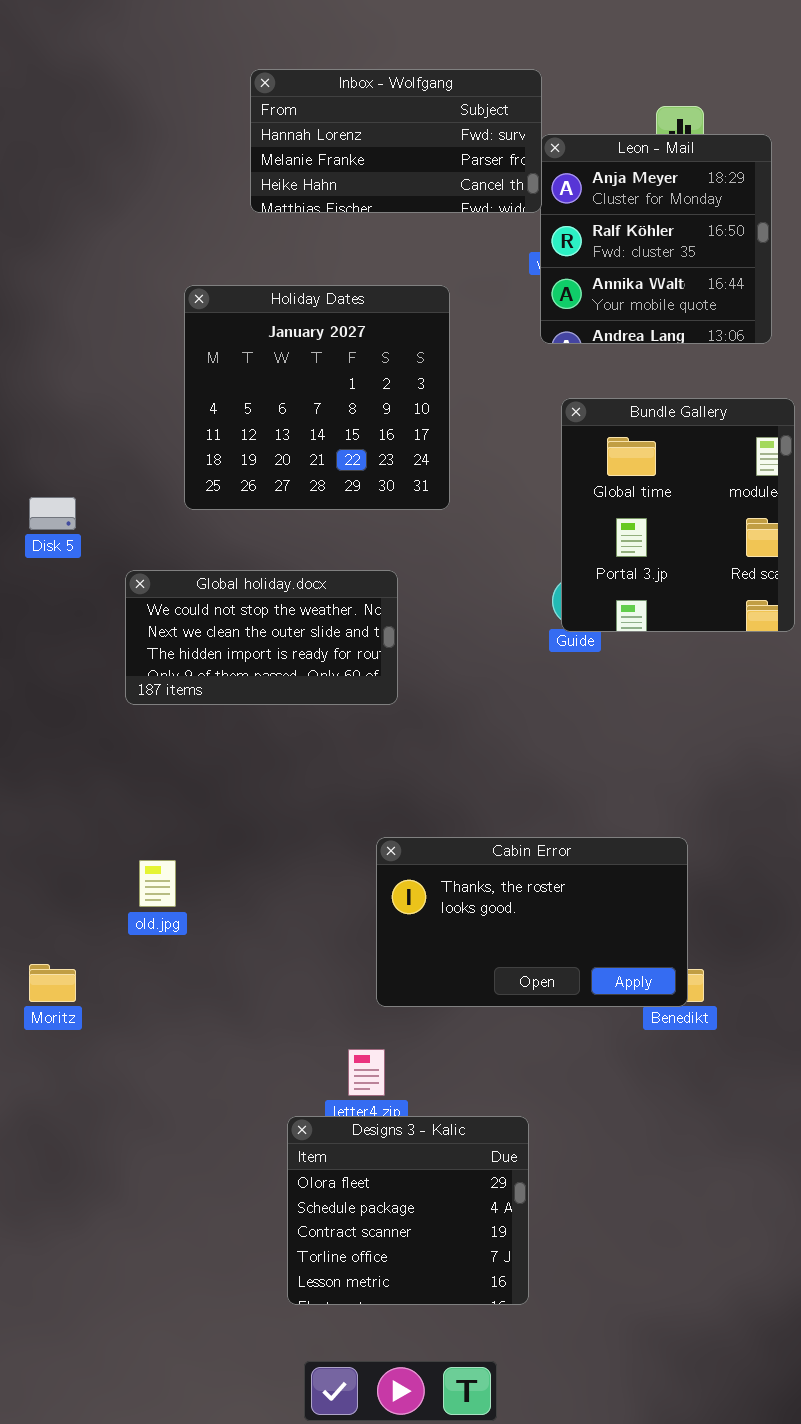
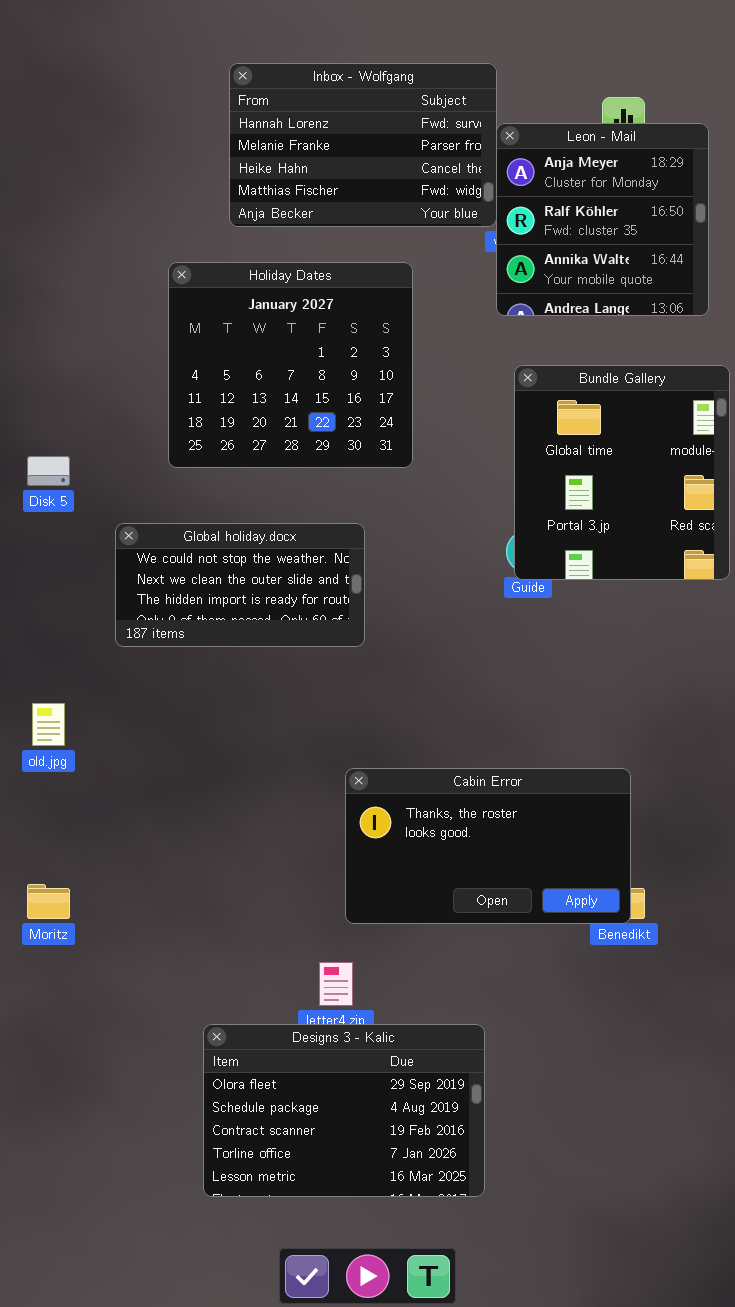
Inbox - Wolfgang: [250,69,542,213] -> [229,63,497,227], resized
old.jpg: [139,860,176,907] -> [32,703,65,746], moved
Designs 3 - Kalic: [287,1116,529,1305] -> [203,1024,485,1197], resized

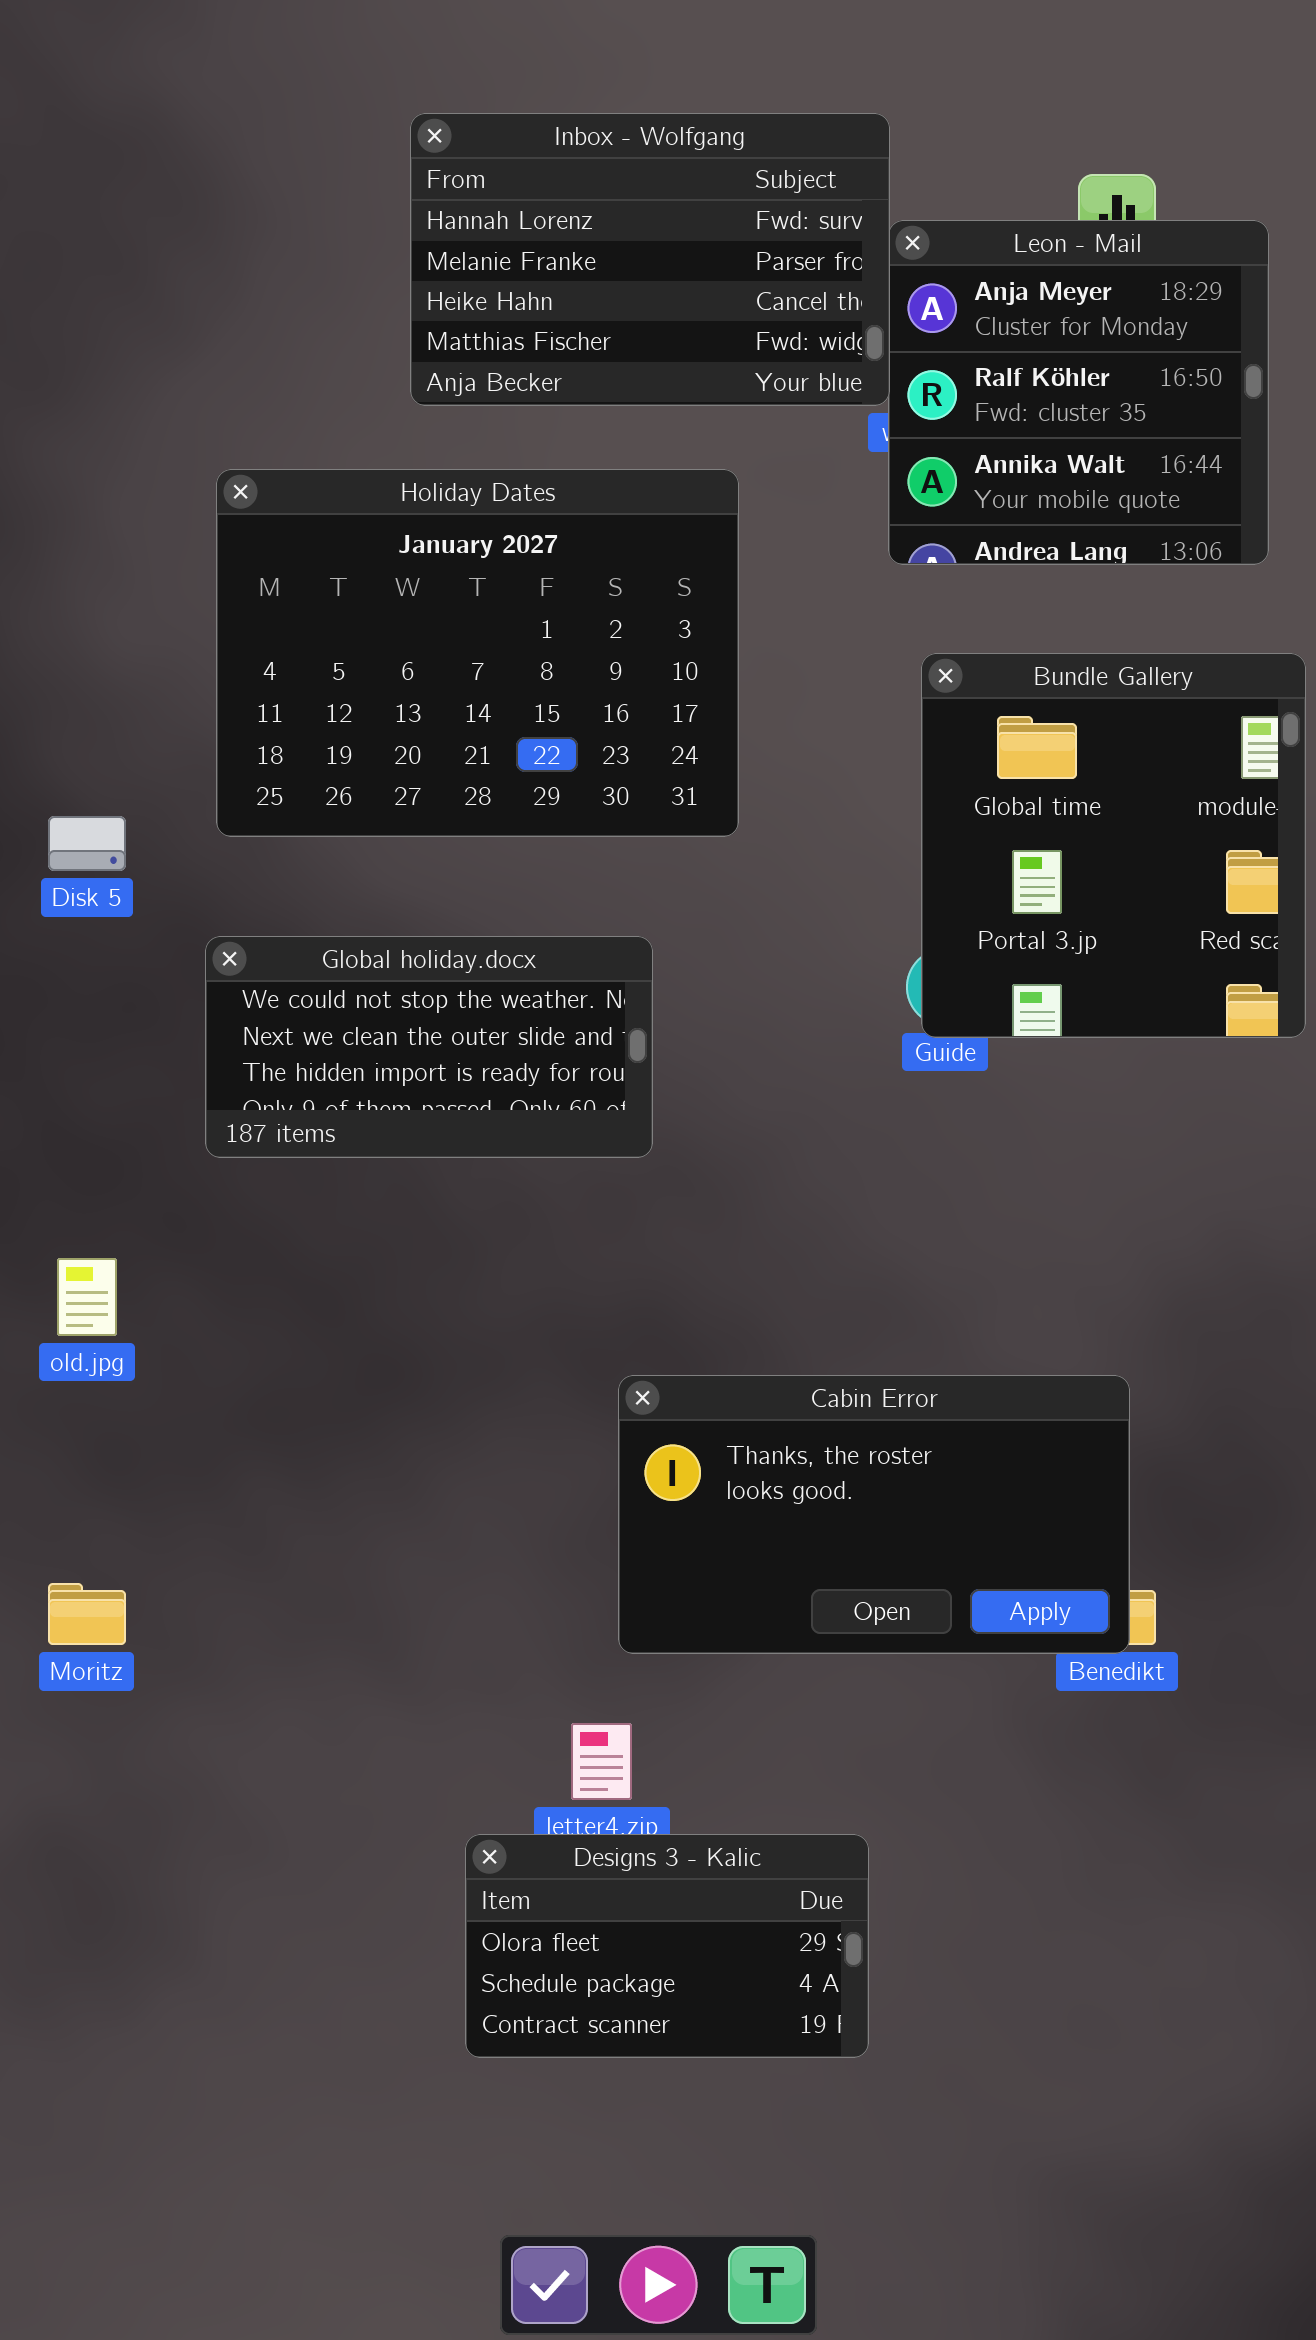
Holiday Dates: [168,262,413,468] -> [216,469,739,837], resized
Designs 3 - Kalic: [203,1024,485,1197] -> [465,1834,869,2058], resized

